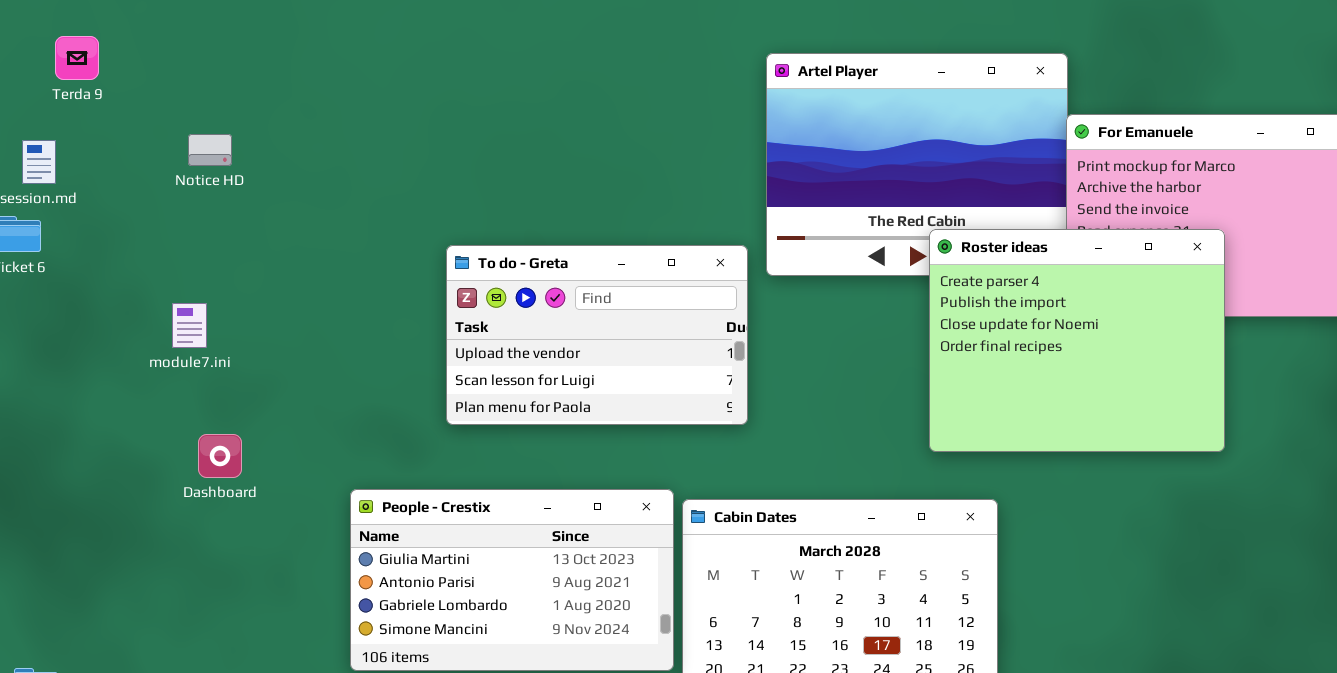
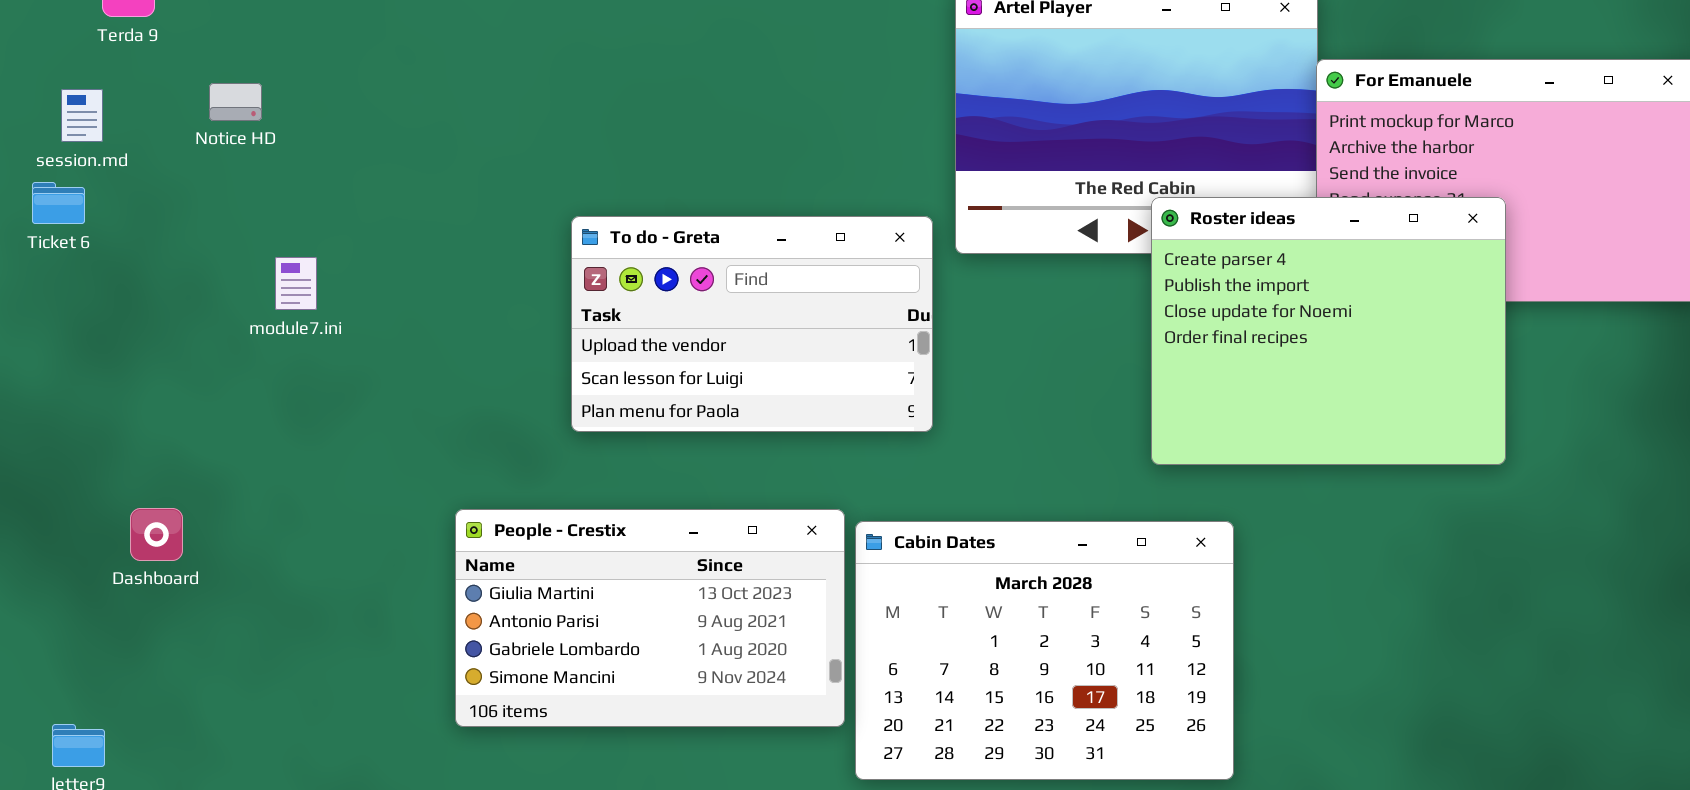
Notice HD: [188,134,232,166] -> [209,83,262,121], moved
module7.ini: [172,303,207,348] -> [275,257,317,310], moved
Dashboard: [198,434,242,478] -> [130,508,183,561], moved

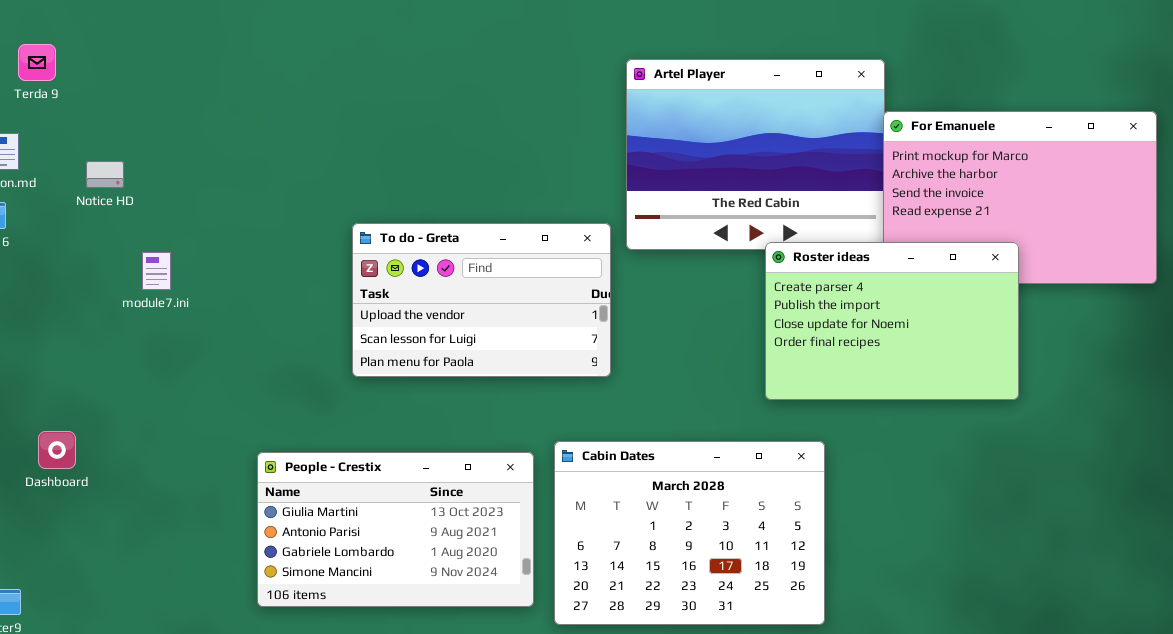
Notice HD: [209,83,262,121] -> [86,161,124,188], moved
Roster ideas: [1151,197,1506,465] -> [765,242,1019,400], resized
People - Crestix: [455,509,845,727] -> [257,452,534,607], moved

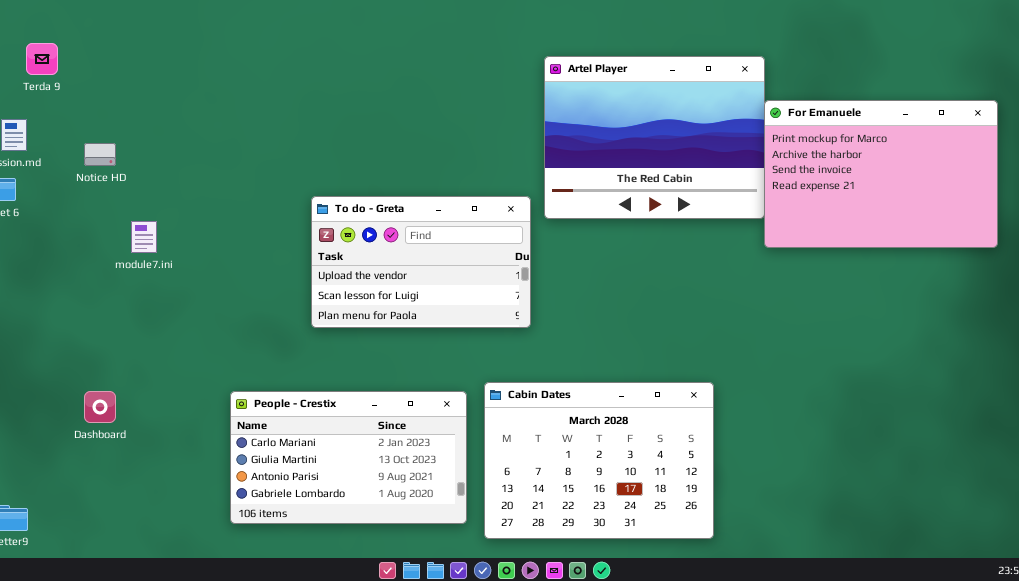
Roster ideas: [765,242,1019,400] -> none, closed
Dashboard: [38,431,76,469] -> [84,391,116,423], moved
People - Crestix: [257,452,534,607] -> [230,391,467,524], scrolled up 1 row

